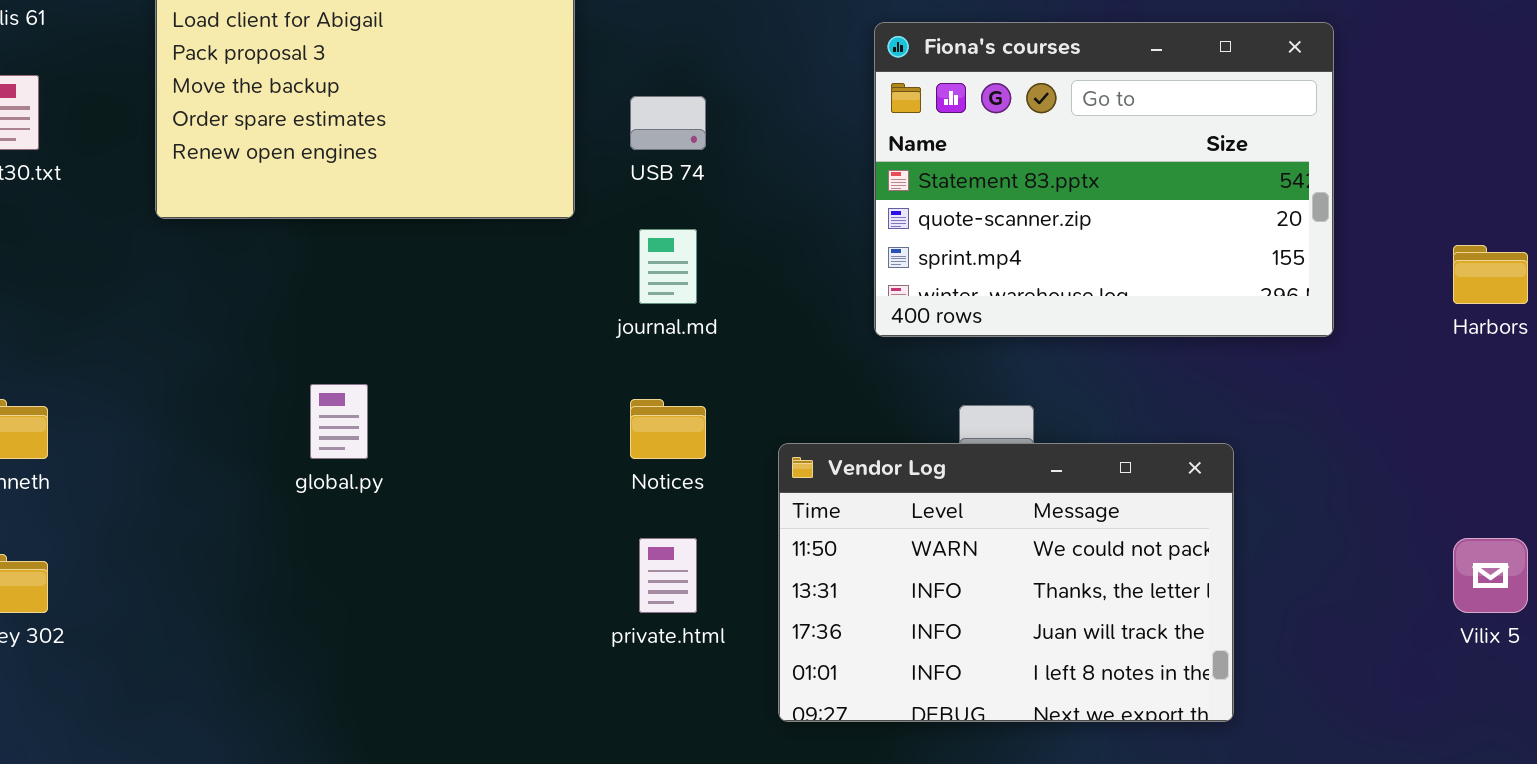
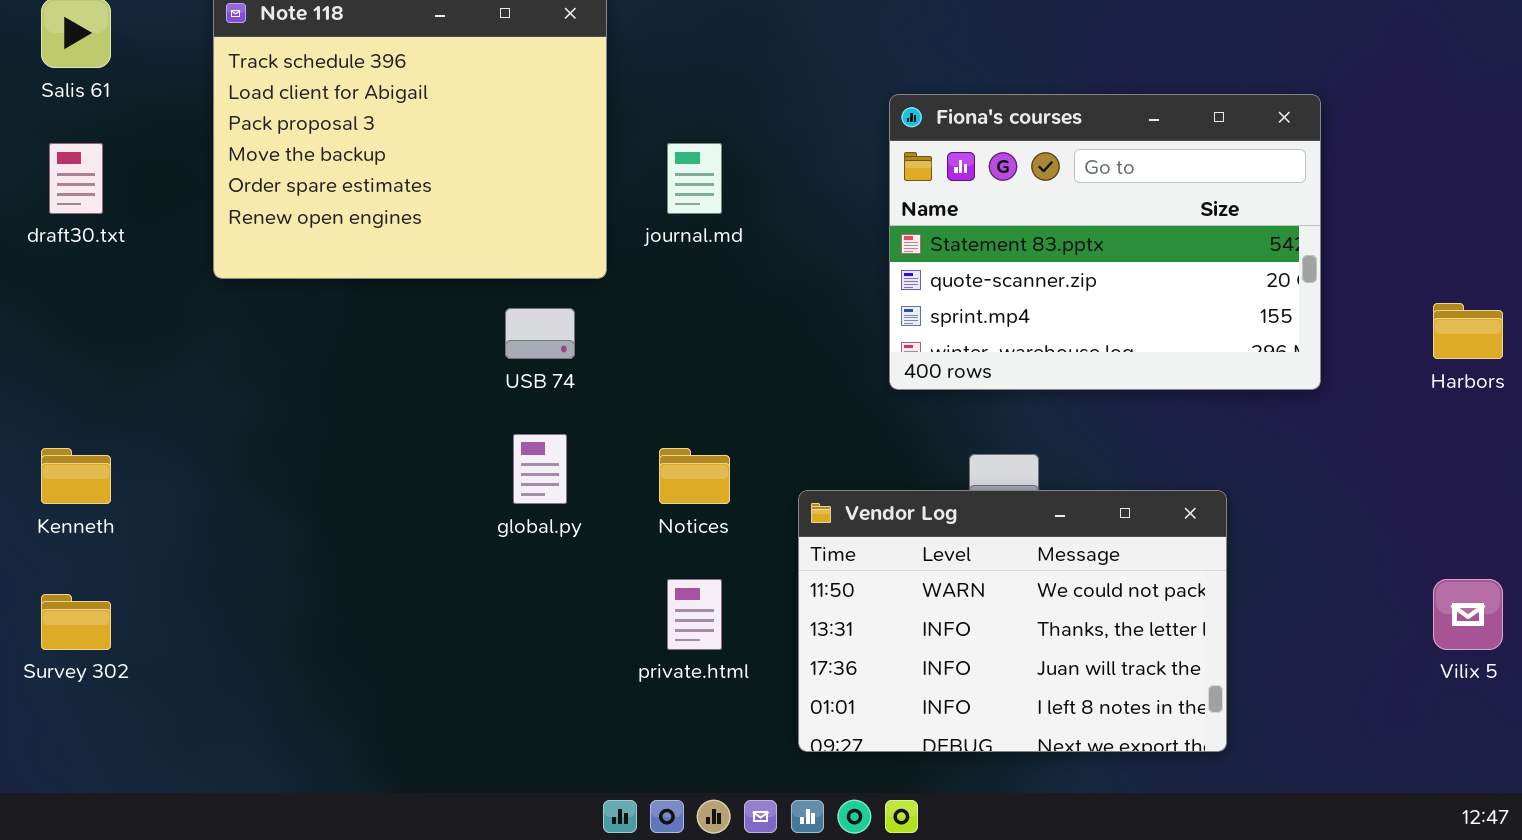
USB 74: [630,96,706,150] -> [505,308,575,359], moved
journal.md: [639,229,697,304] -> [667,143,722,214], moved
global.py: [310,384,368,459] -> [513,434,567,504], moved

